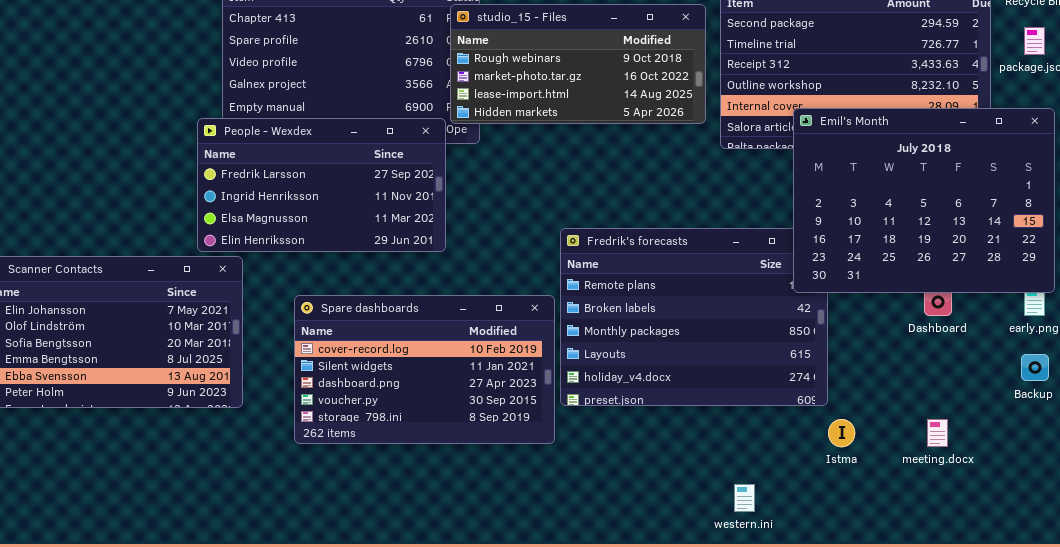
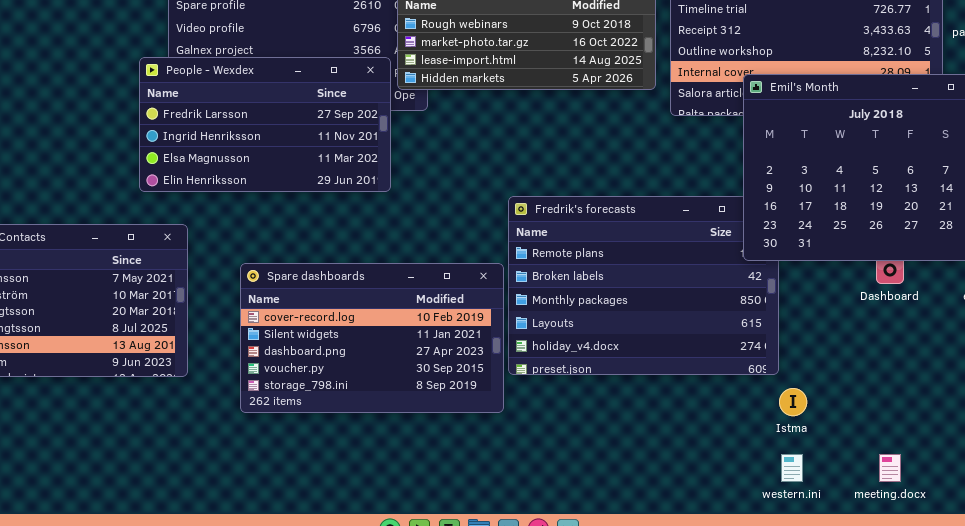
People - Wexdex: [197,118,446,252] -> [139,57,391,192], moved
meeting.docx: [927,419,948,447] -> [879,454,901,482], moved
western.ini: [734,484,755,512] -> [781,454,803,482], moved

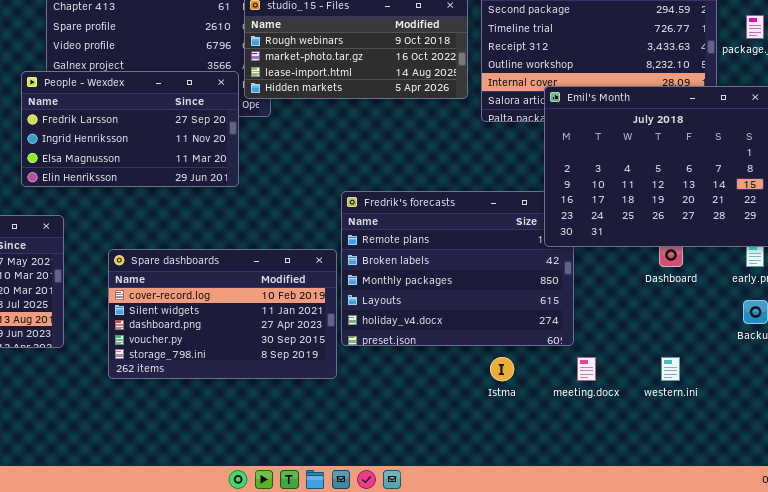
Istma: [779,388,807,416] -> [490,357,514,381], moved
western.ini: [781,454,803,482] -> [661,357,680,381], moved
meeting.docx: [879,454,901,482] -> [577,357,596,381], moved

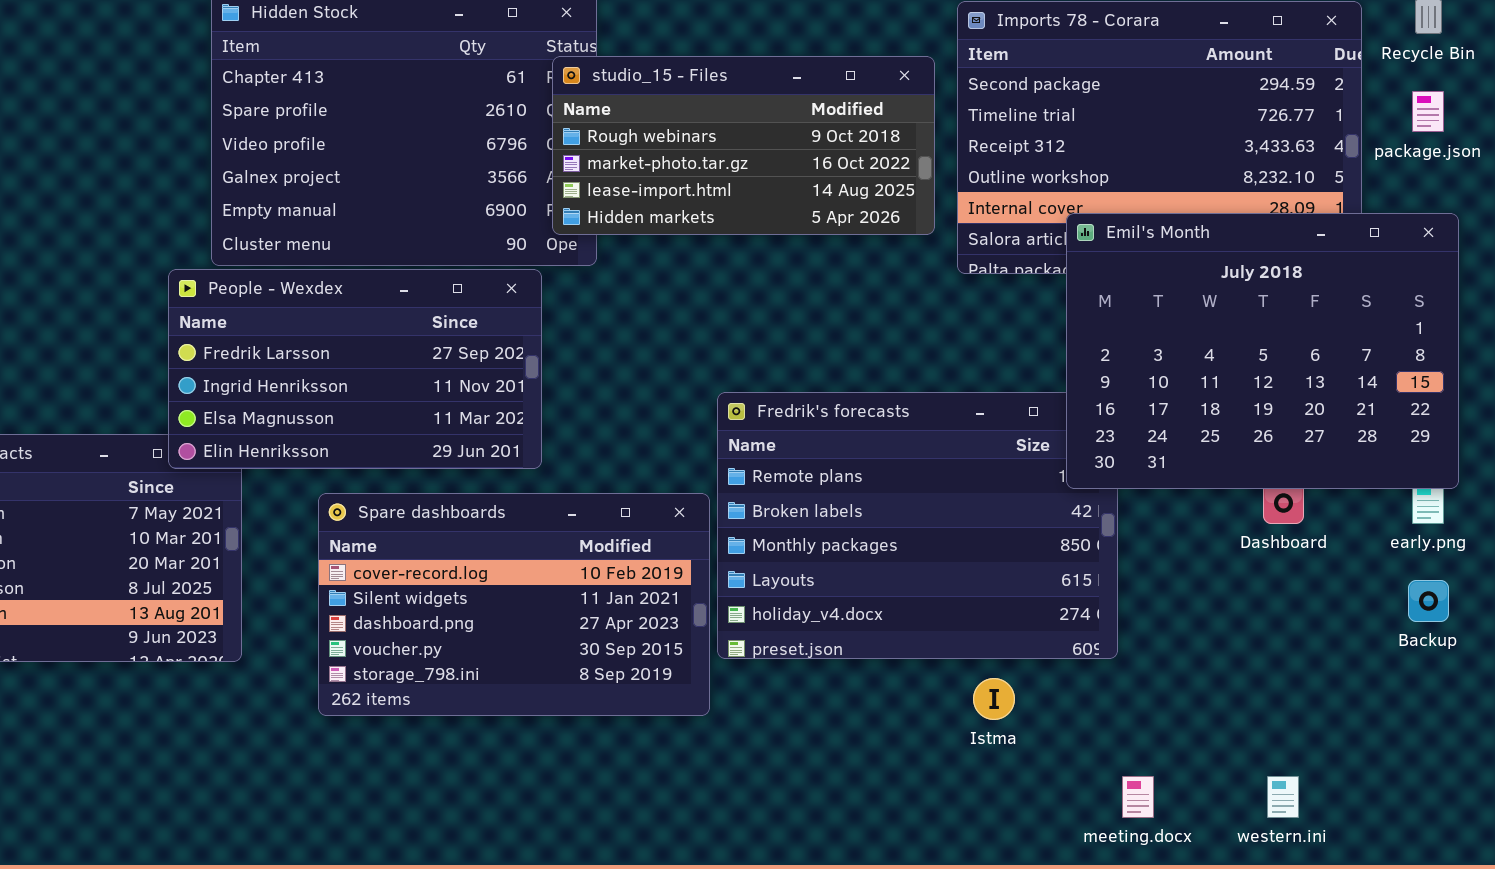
People - Wexdex: [21,71,239,187] -> [168,269,542,469], moved
meeting.docx: [577,357,596,381] -> [1122,776,1154,818], moved
western.ini: [661,357,680,381] -> [1267,776,1299,818], moved

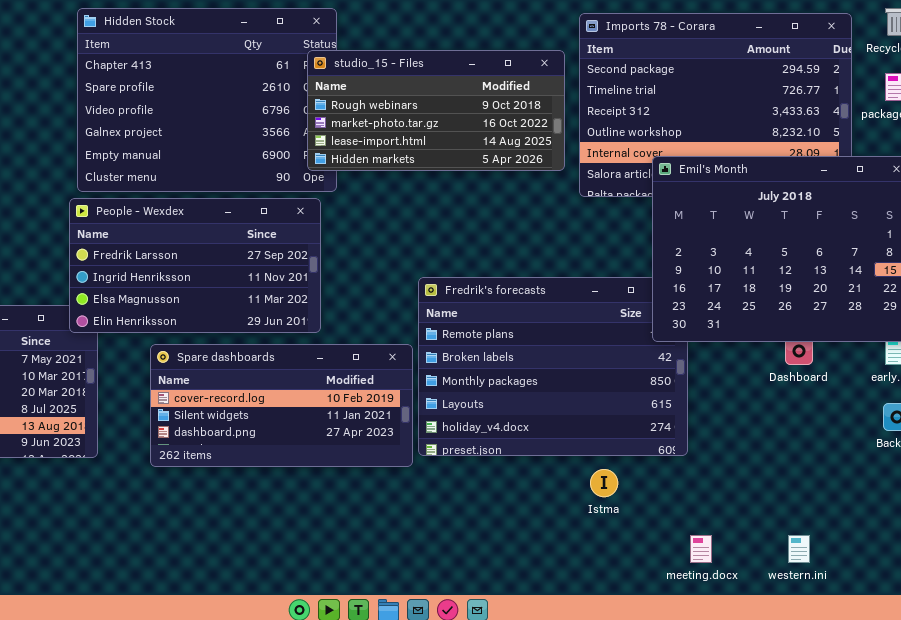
People - Wexdex: [168,269,542,469] -> [69,198,321,333], moved
Spare dashboards: [318,493,710,716] -> [150,344,413,467], resized

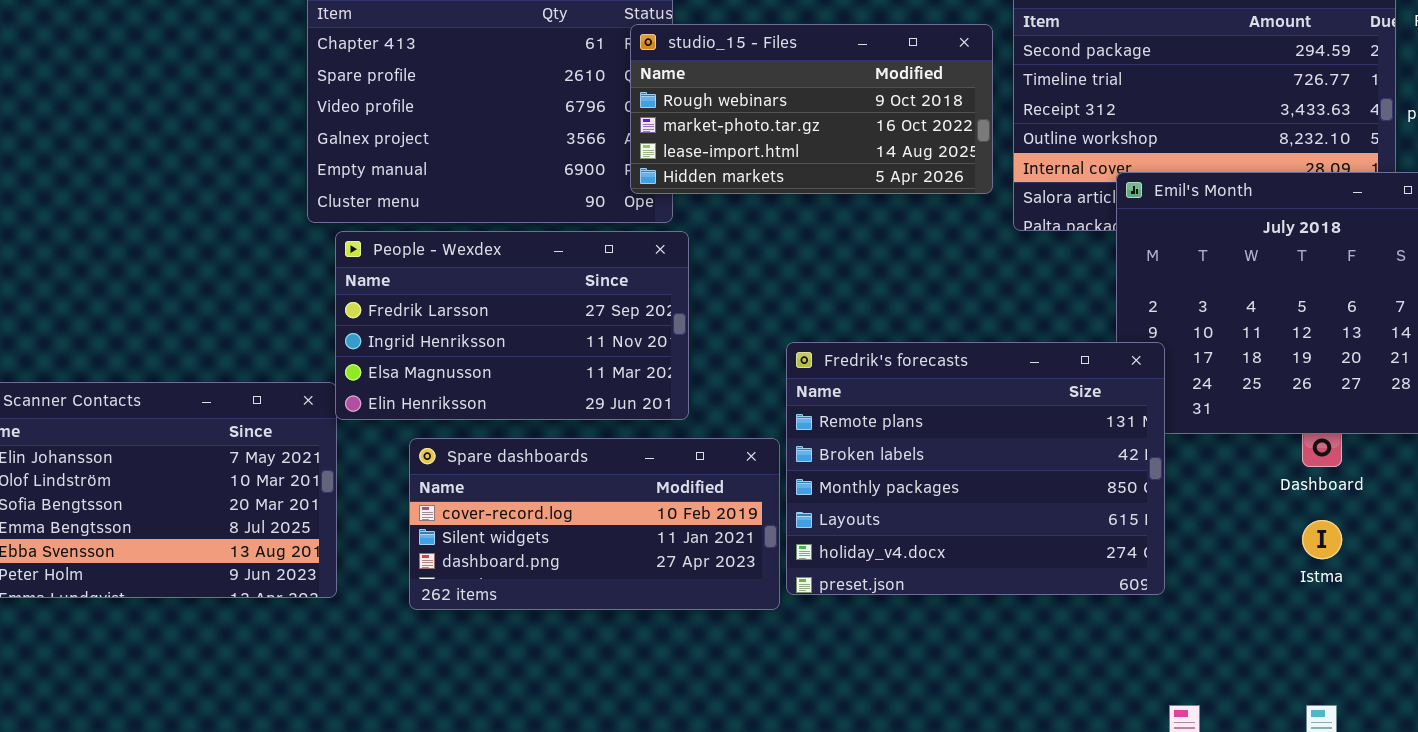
People - Wexdex: [69,198,321,333] -> [335,231,689,420], moved
Fredrik's forecasts: [418,277,688,456] -> [786,342,1165,595], raised
Istma: [590,469,618,497] -> [1302,520,1342,559], moved

